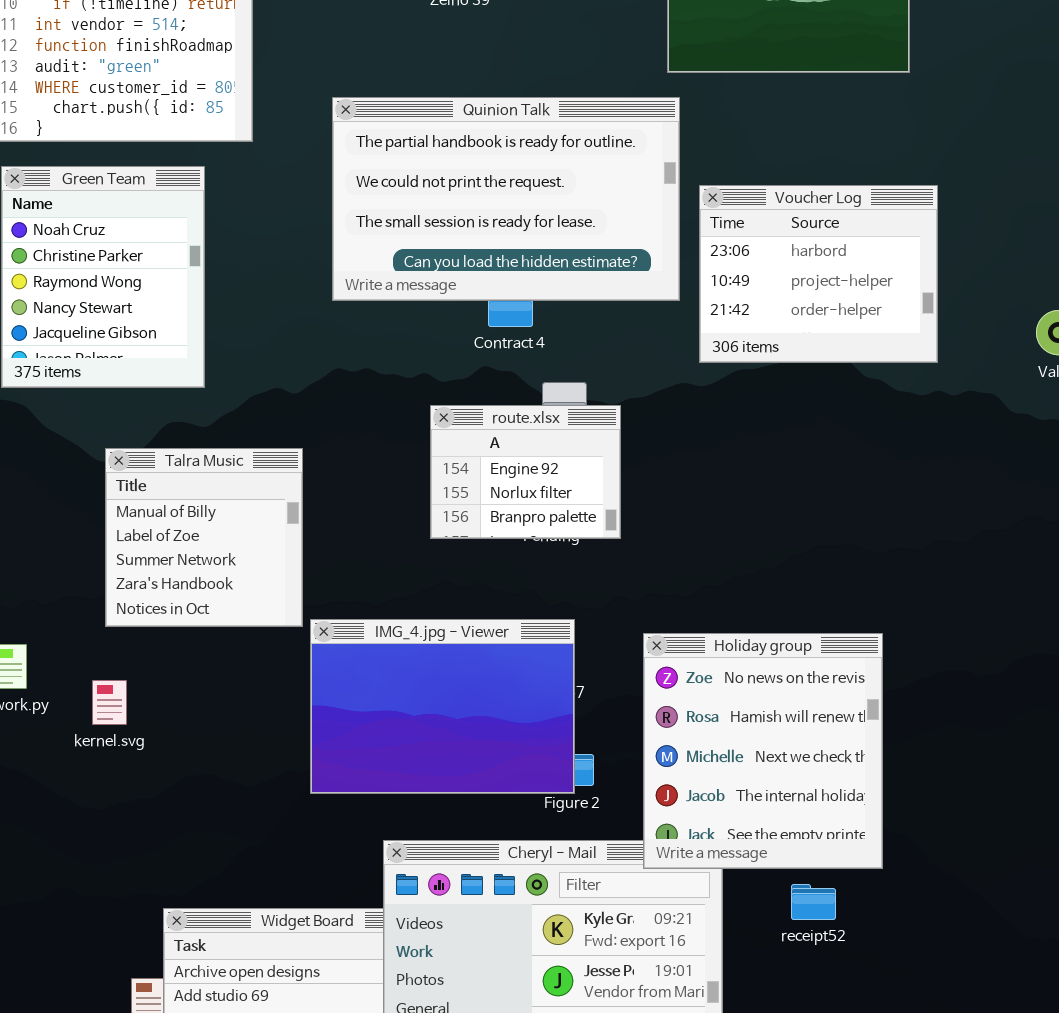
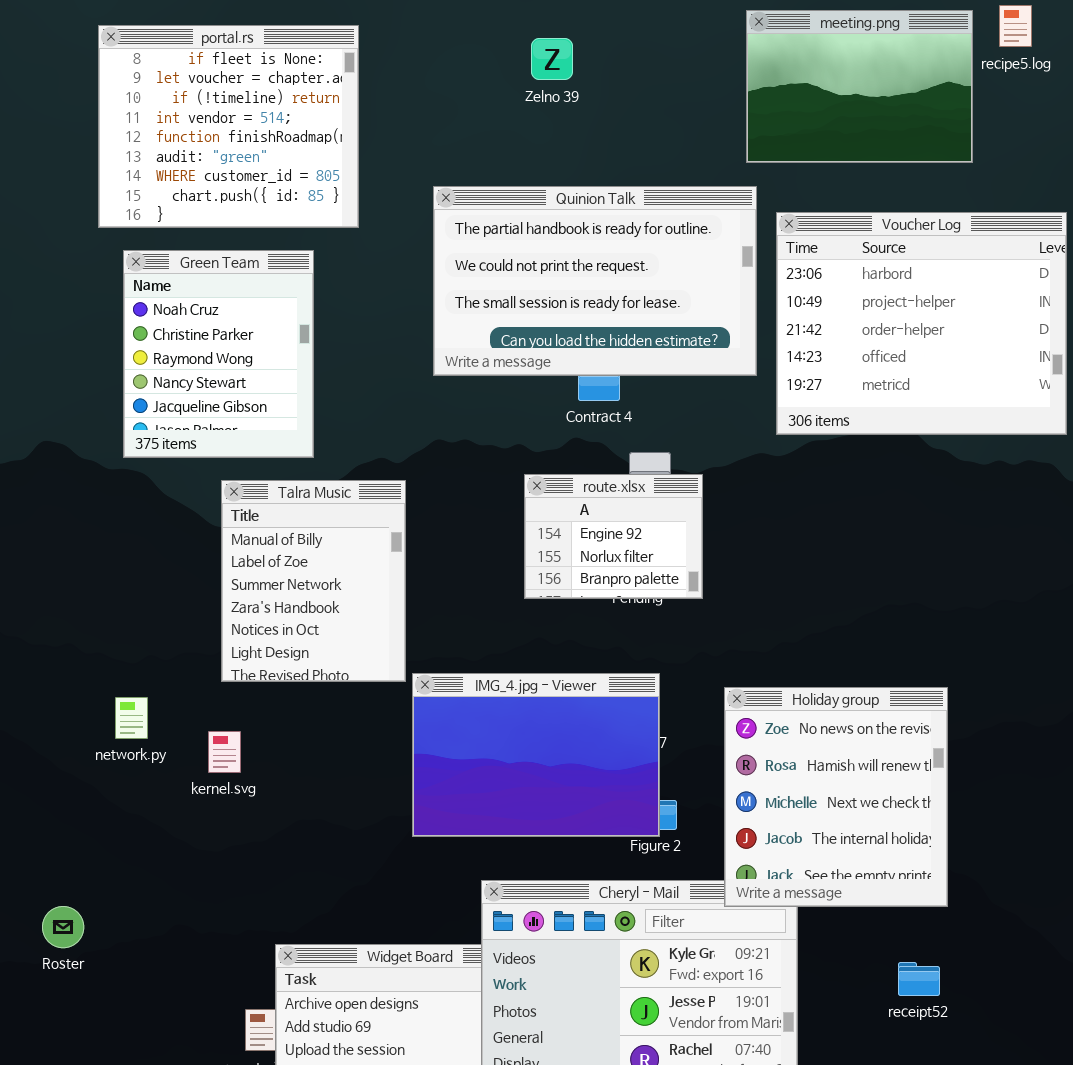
Voucher Log: [699,185,938,363] -> [776,212,1067,435], resized
Talra Music: [105,448,303,627] -> [221,480,406,682], resized
receipt52: [791,884,836,920] -> [898,962,940,996], moved

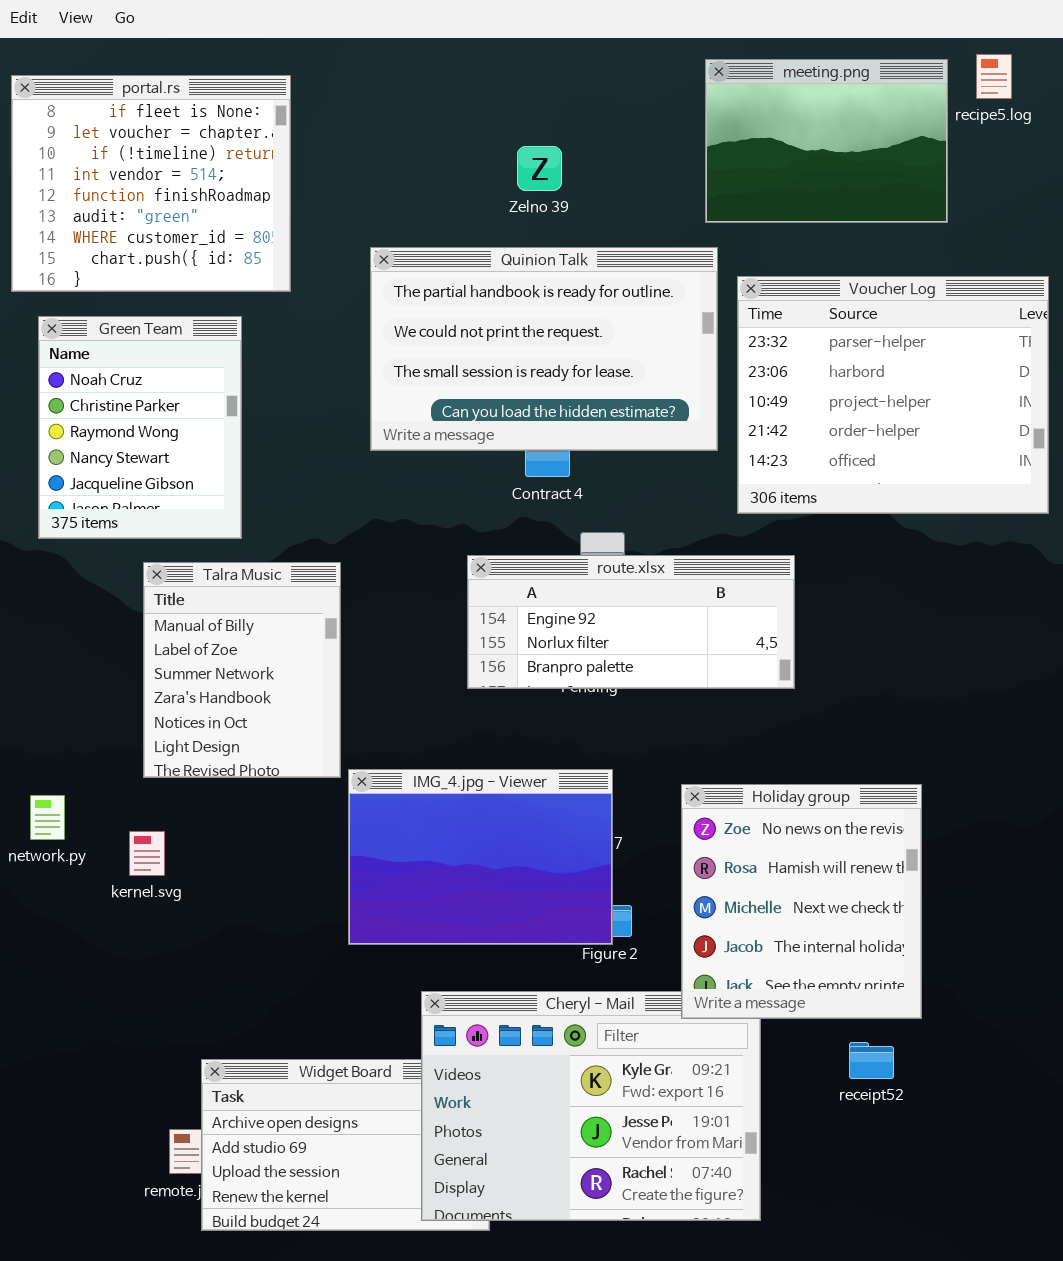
Zelno 39: [531,38,573,80] -> [517,146,562,191], moved
Voucher Log: [776,212,1067,435] -> [737,276,1049,514], scrolled up 1 row
route.xlsx: [524,474,703,599] -> [467,555,795,689], resized
receipt52: [898,962,940,996] -> [849,1042,894,1079], moved

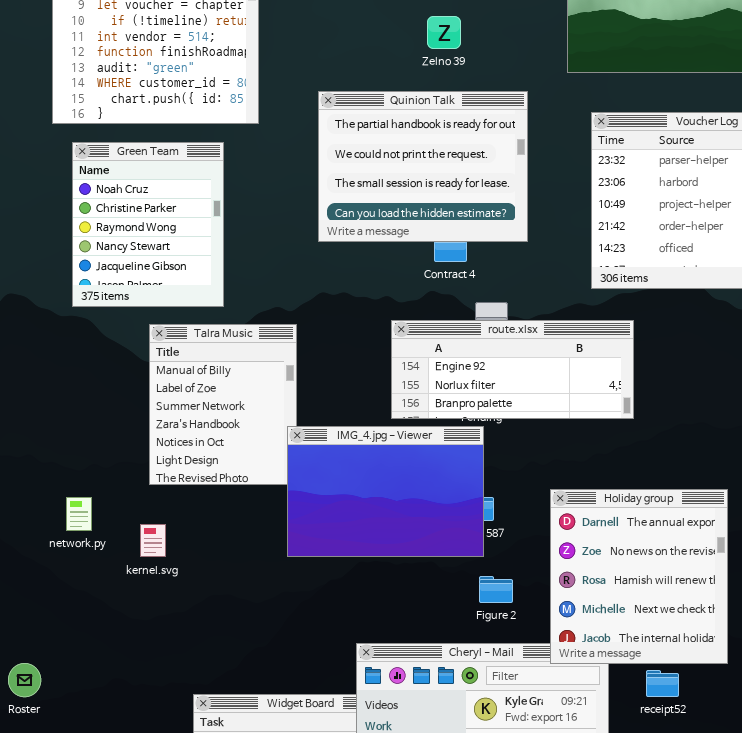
Quinion Talk: [370,247,718,451] -> [318,91,528,242], resized
IMG_4.jpg - Viewer: [348,769,613,945] -> [287,426,484,557], moved
Holiday group: [681,784,922,1019] -> [550,489,728,664], scrolled up 1 row
receipt52: [849,1042,894,1079] -> [646,670,679,697], moved

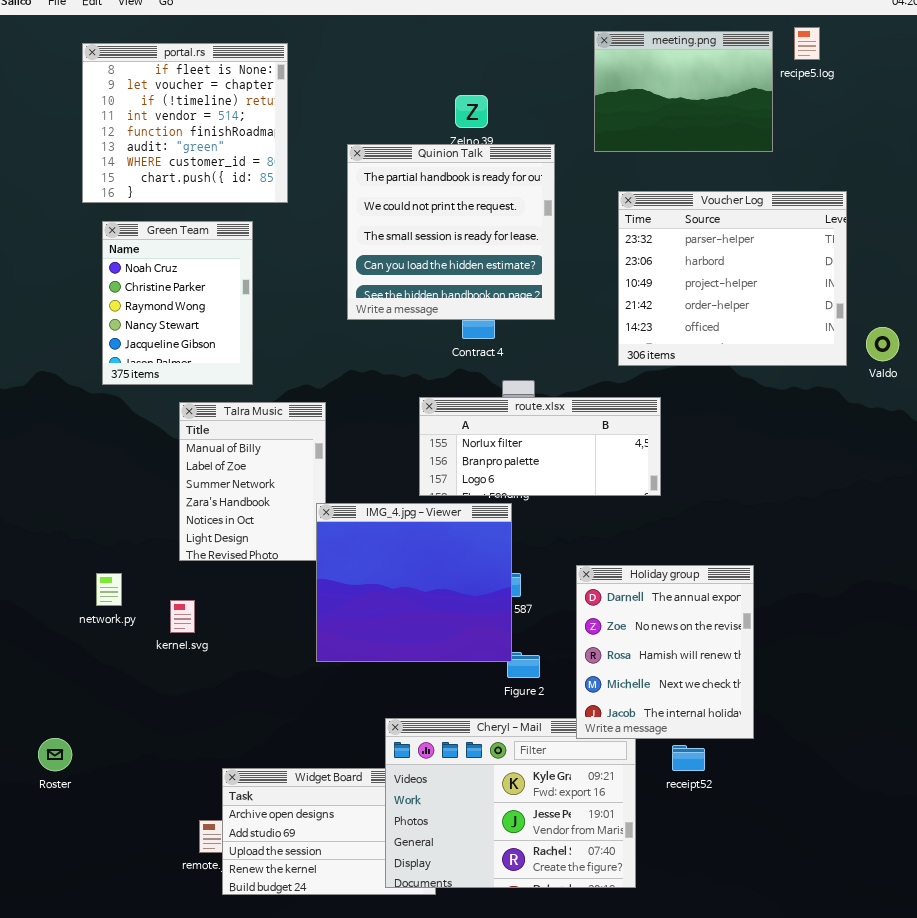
Quinion Talk: [318,91,528,242] -> [347,144,555,320], resized
route.xlsx: [391,320,634,419] -> [419,397,661,496], scrolled down 1 row
IMG_4.jpg - Viewer: [287,426,484,557] -> [316,503,512,662], resized

